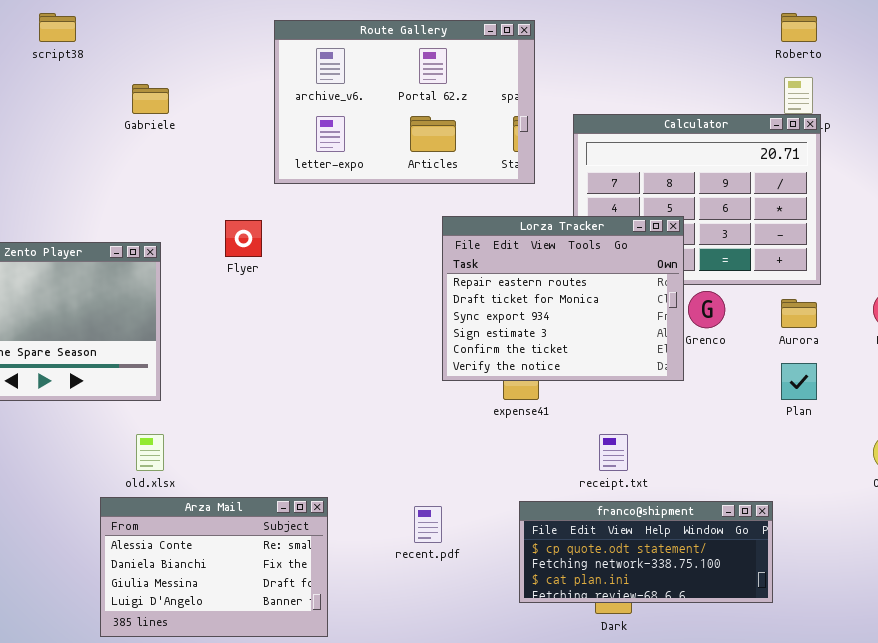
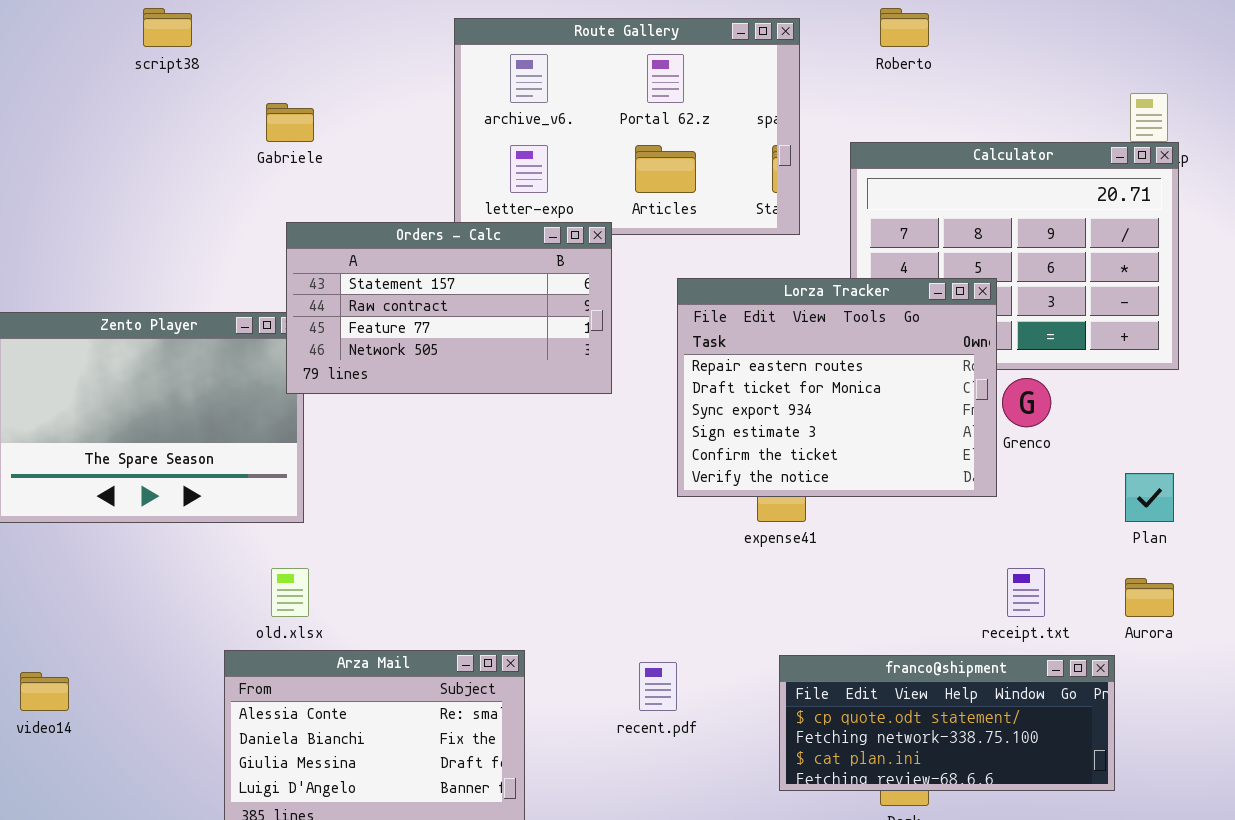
Roberto: [781,13,817,42] -> [880,8,929,47], moved
Orders - Calc: none -> [286,222,612,394], opened
Aurora: [781,299,817,328] -> [1125,578,1174,617], moved
receipt.txt: [599,434,628,471] -> [1007,568,1045,617], moved

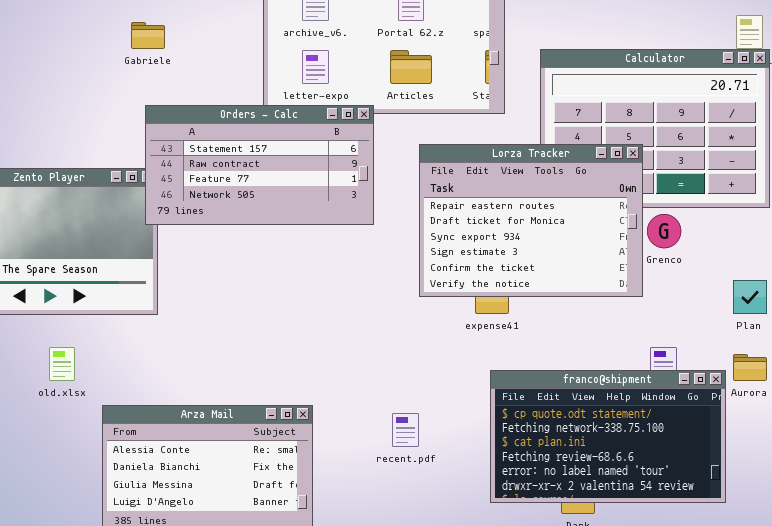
old.xlsx: [271,568,309,617] -> [49,347,75,381], moved
franco@shipment: [779,655,1115,791] -> [490,370,726,503], resized

